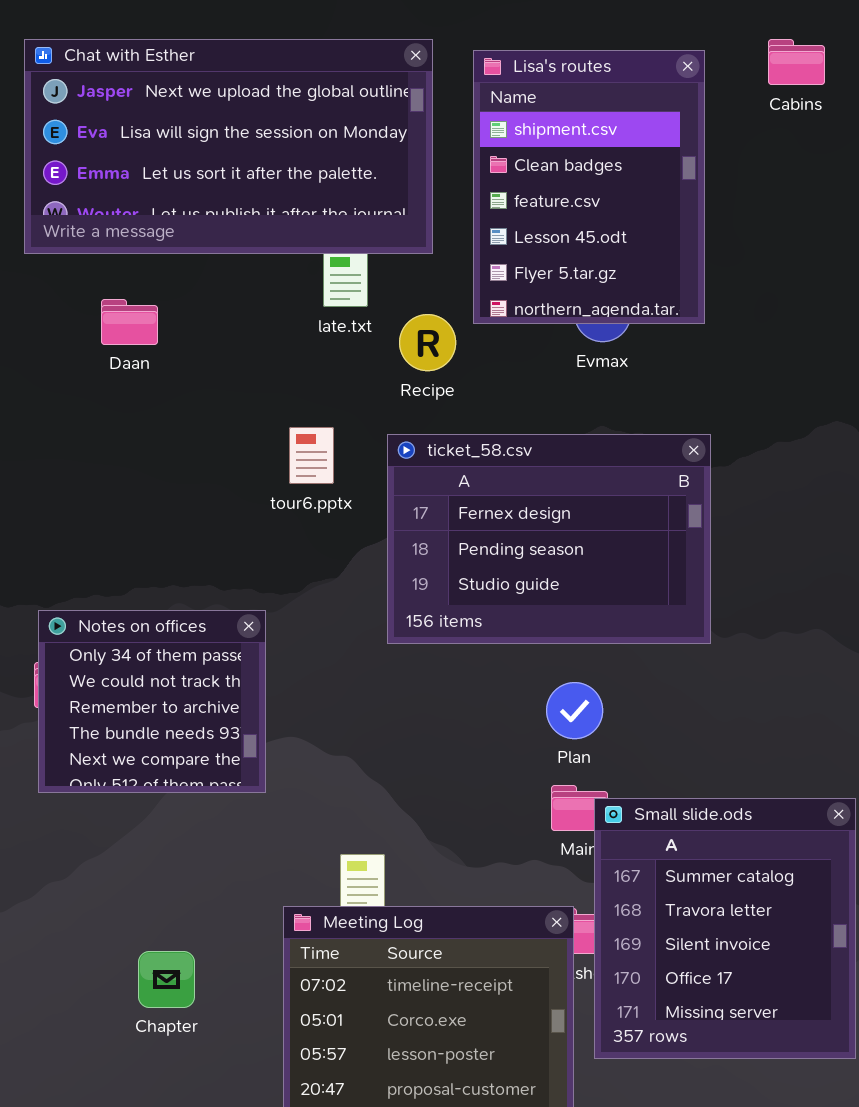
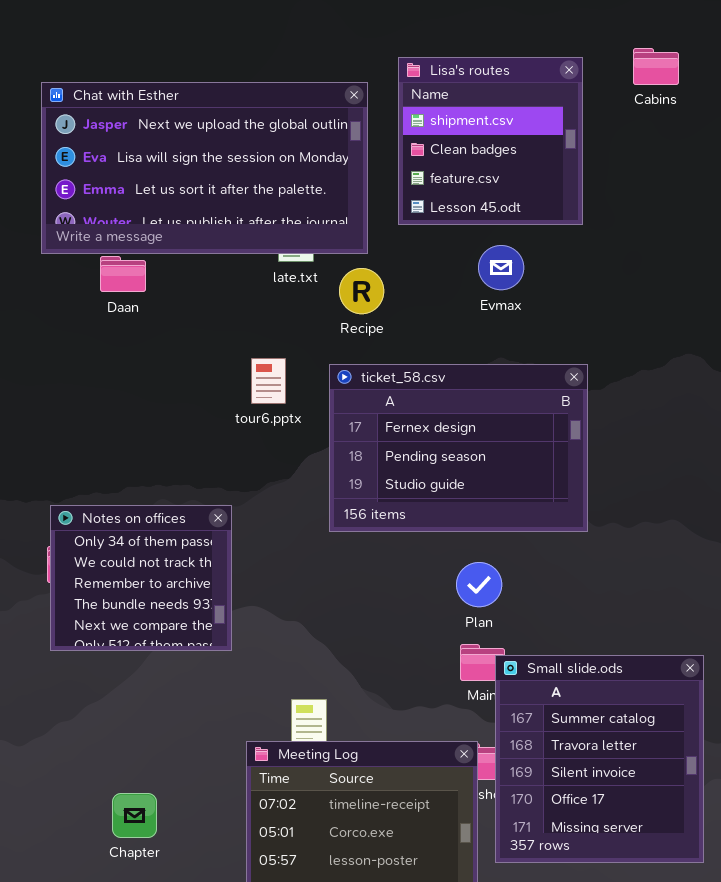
Chat with Esther: [24,39,433,254] -> [41,82,368,254], moved
Lisa's routes: [473,50,705,324] -> [398,57,583,225], resized
Chapter: [138,951,195,1008] -> [112,793,157,838], moved

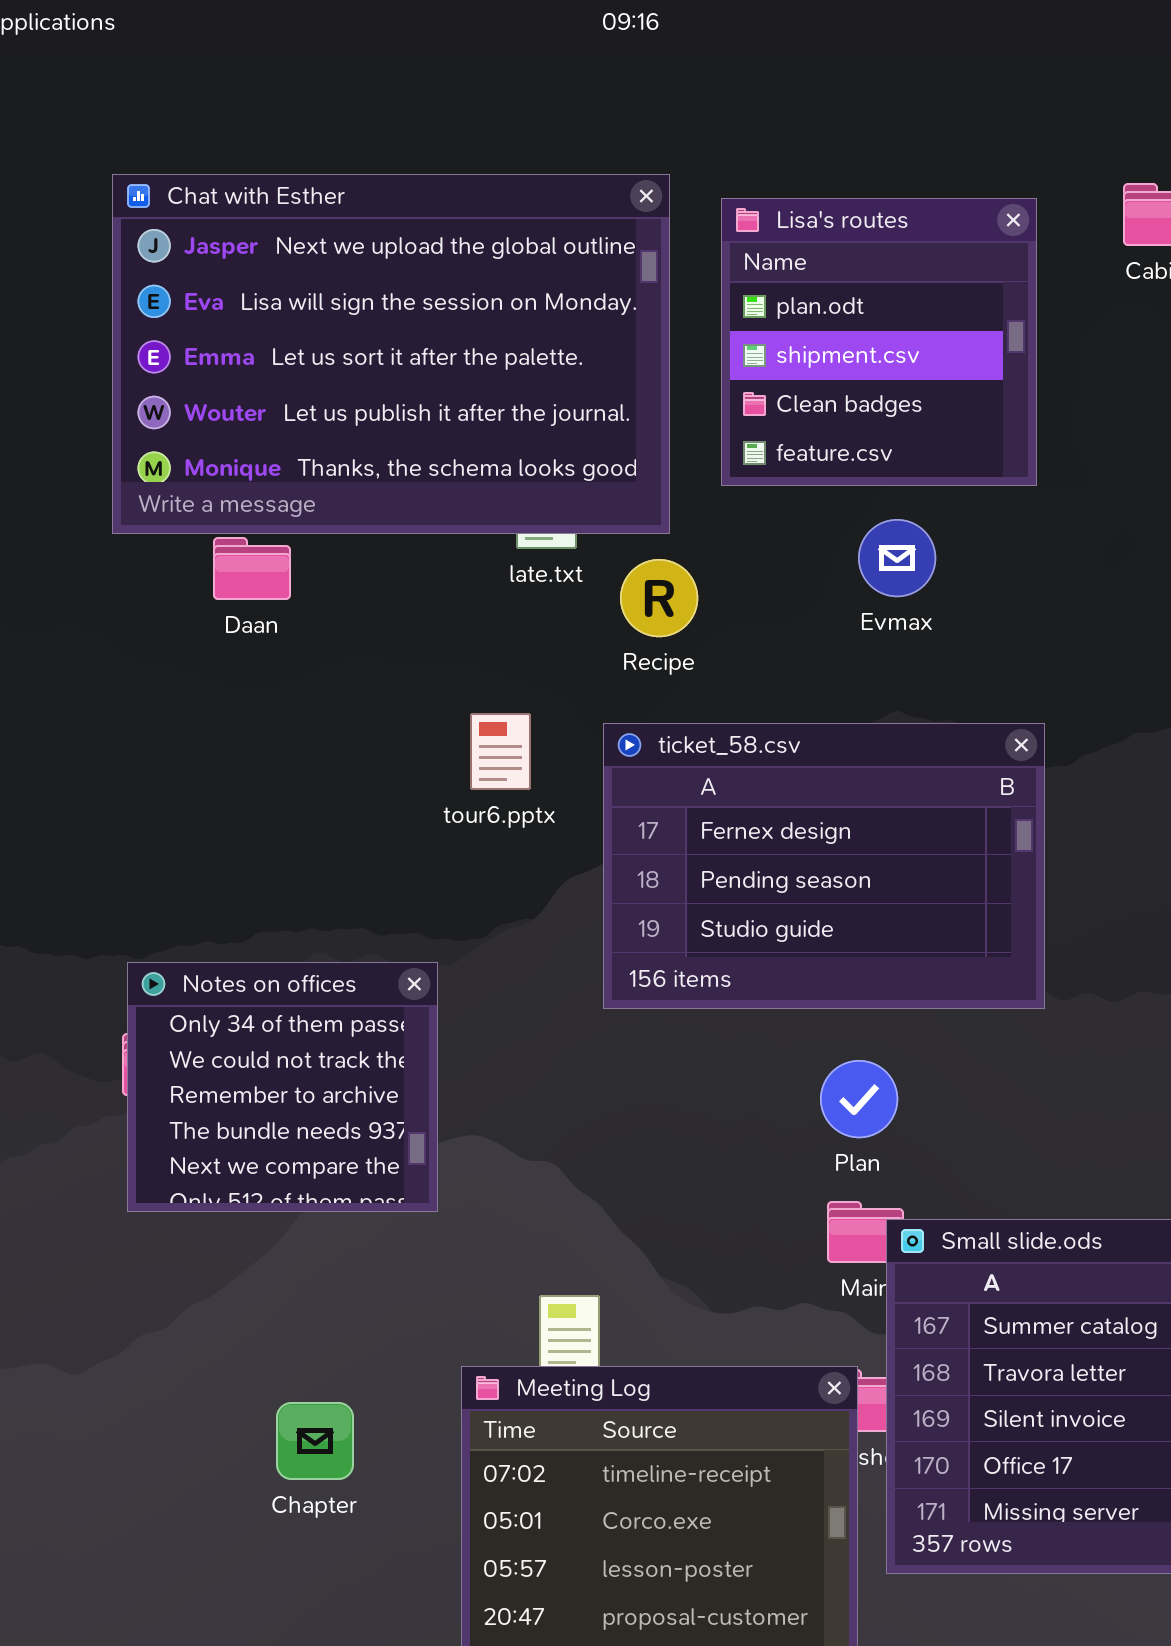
Lisa's routes: [398,57,583,225] -> [721,198,1037,486], scrolled up 1 row
Chat with Esther: [41,82,368,254] -> [112,174,670,534], resized
Chapter: [112,793,157,838] -> [276,1402,354,1480], moved

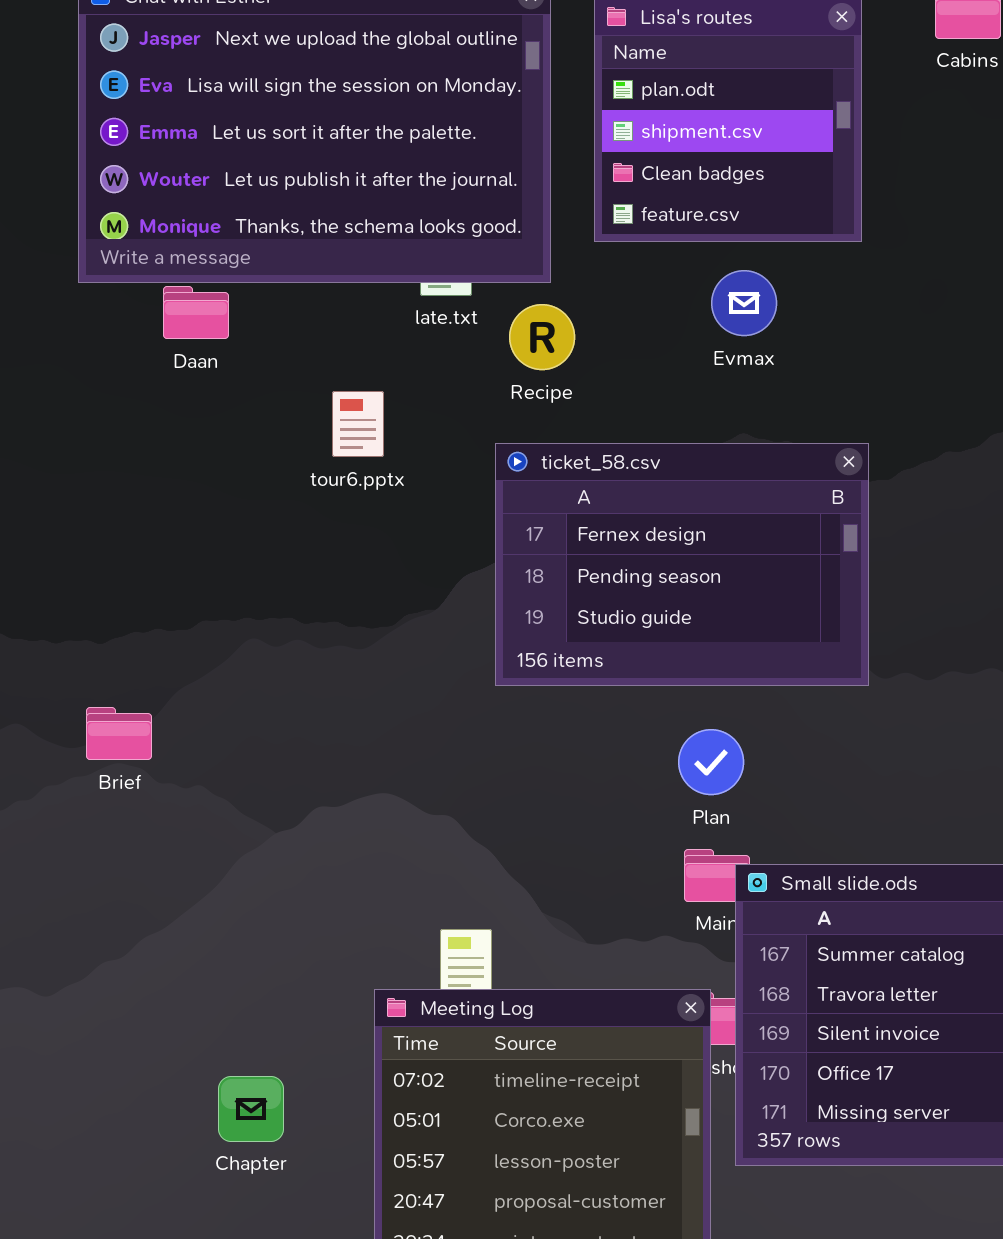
tour6.pptx: [470,713,531,790] -> [332,391,384,457], moved
Notes on offices: [127,962,438,1212] -> none, closed
Chapter: [276,1402,354,1480] -> [218,1076,284,1142], moved

